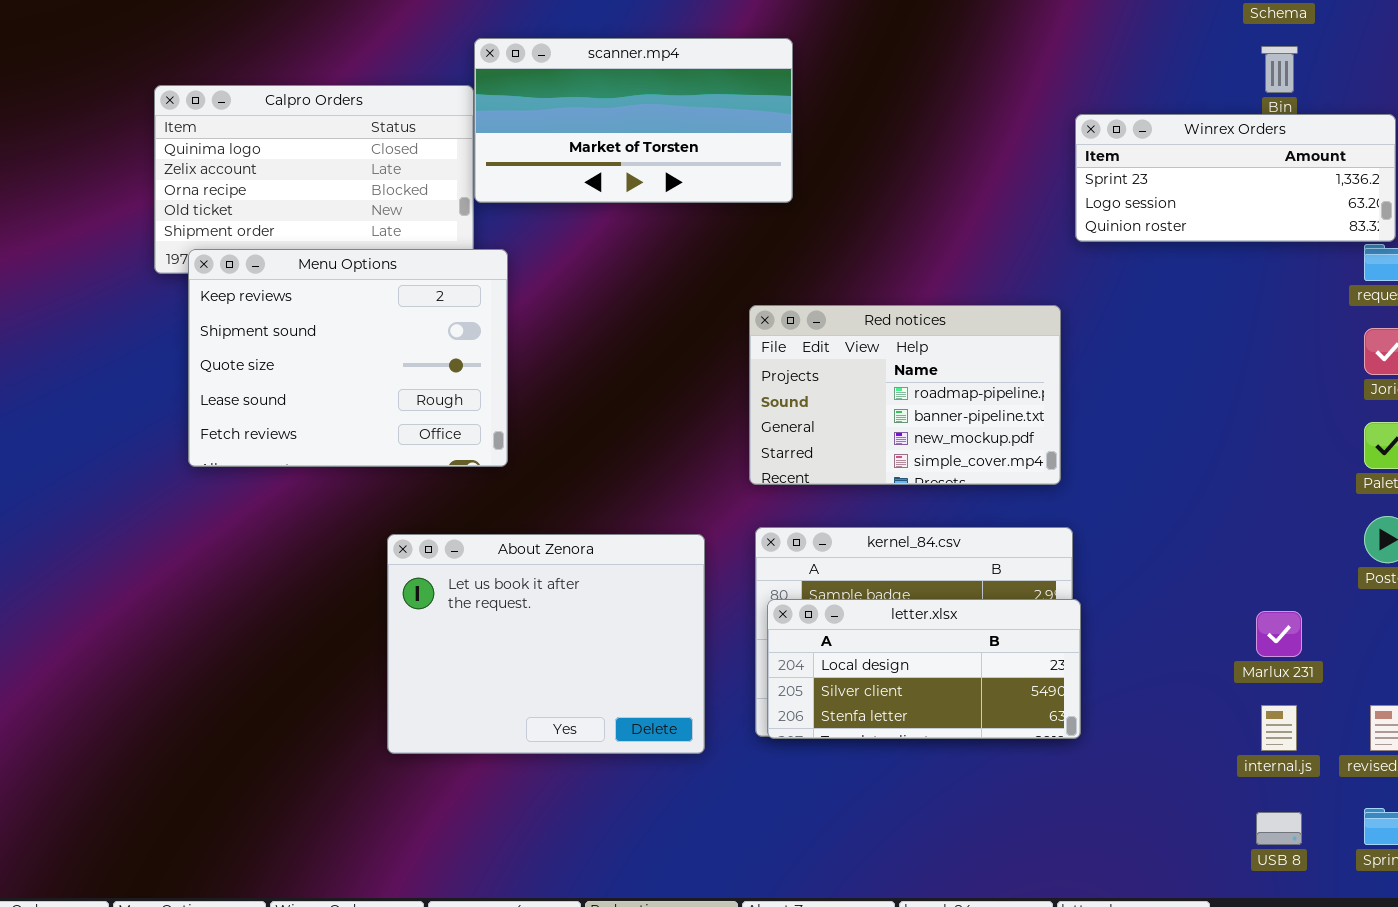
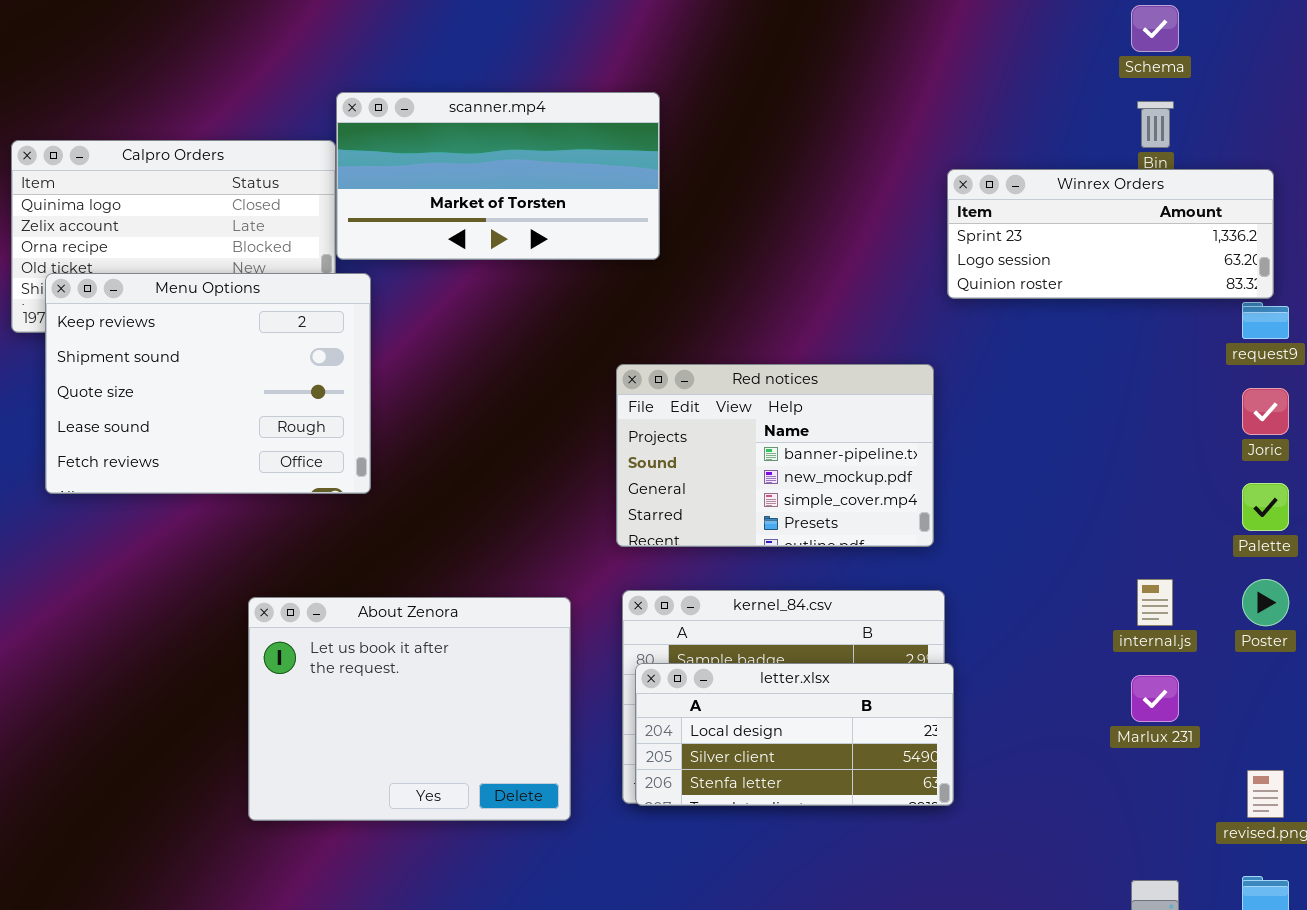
Menu Options: [188,249,508,467] -> [45,273,371,494], moved
Red notices: [749,305,1061,485] -> [616,364,934,547], scrolled down 1 row
internal.js: [1261,705,1297,751] -> [1137,579,1173,626], moved

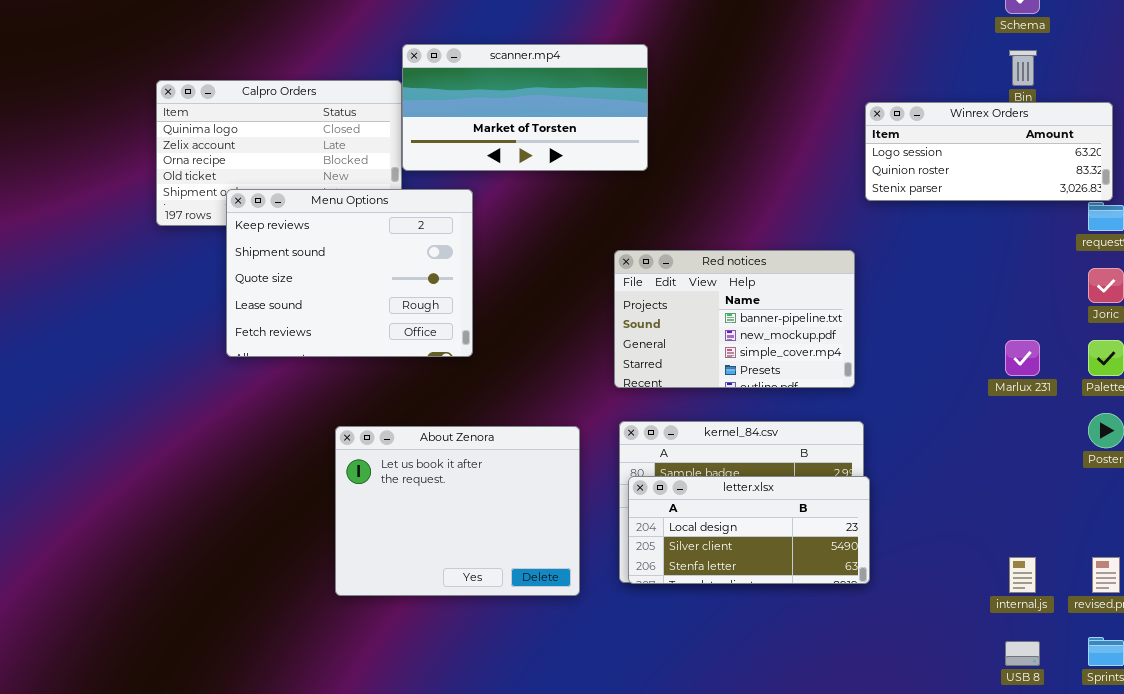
Winrex Orders: [947,169,1274,299] -> [865,102,1113,201], scrolled down 1 row
Menu Options: [45,273,371,494] -> [226,189,473,357], moved
internal.js: [1137,579,1173,626] -> [1009,557,1036,593], moved
Marlux 231: [1131,675,1179,722] -> [1005,340,1040,376], moved

